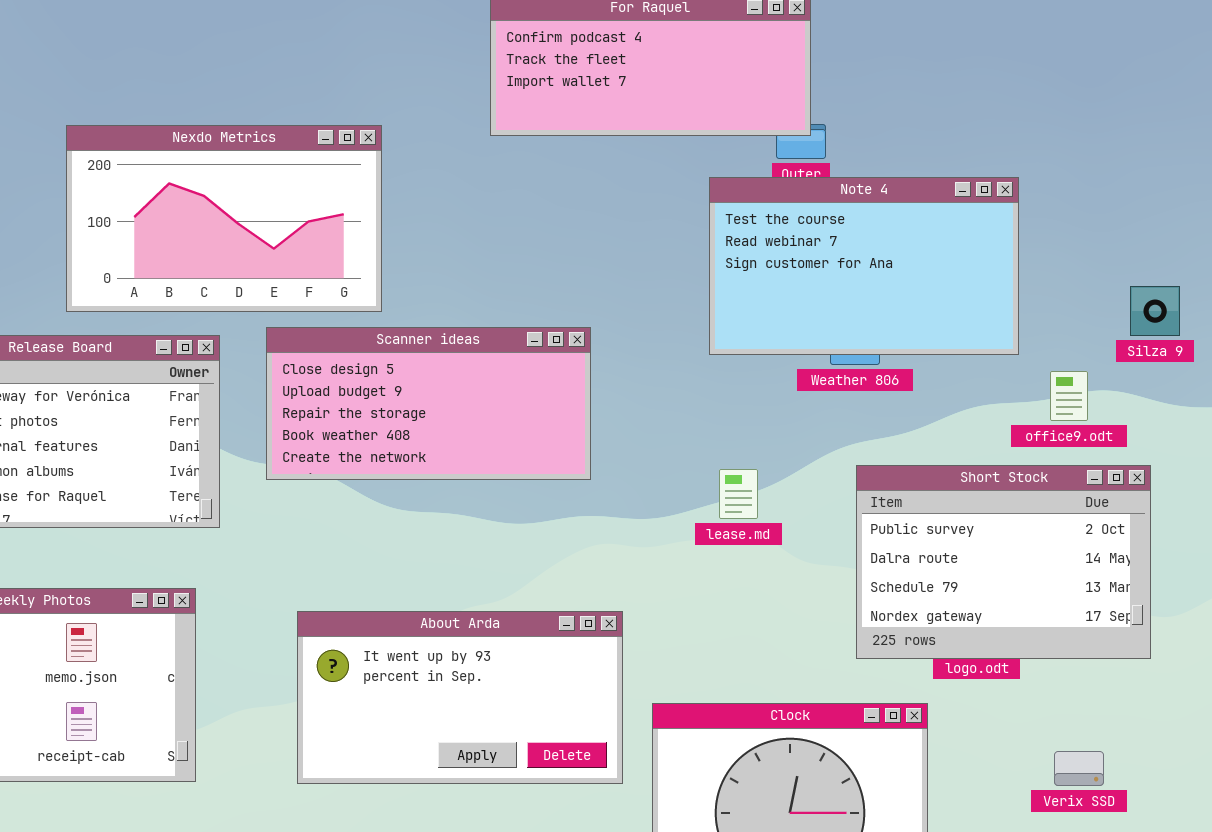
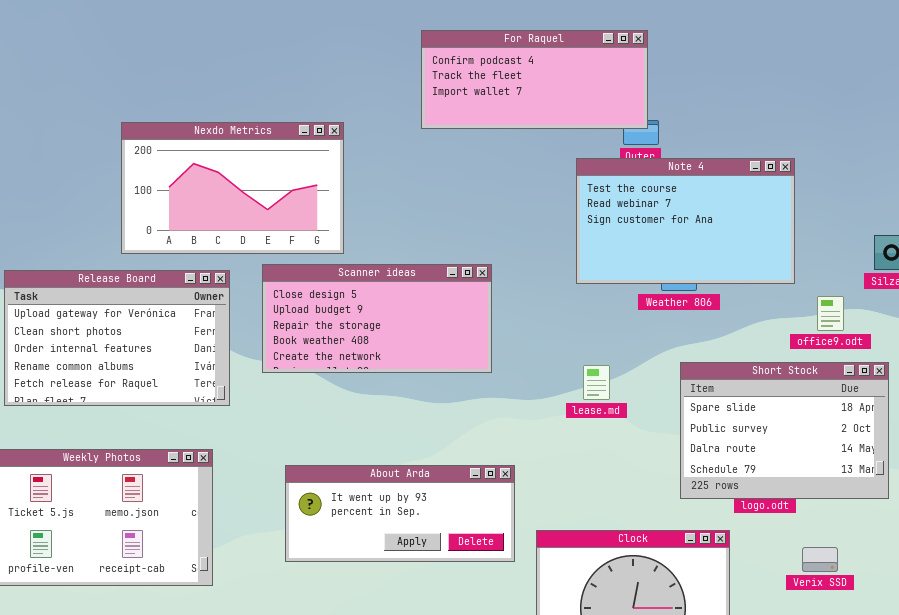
Short Stock: [856,465,1151,659] -> [680,362,889,499], scrolled up 1 row
About Arda: [297,611,623,784] -> [285,465,515,562], resized
Verix SSD: [1054,751,1104,786] -> [802,547,838,572], moved

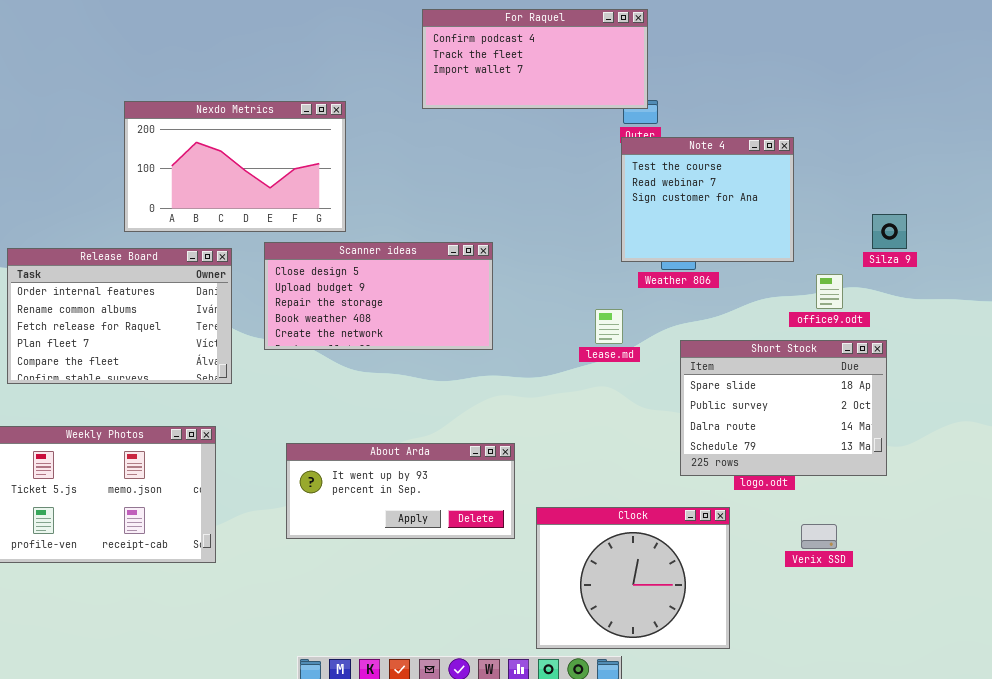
Note 4: [576,158,795,284] -> [621,137,794,262], resized
Release Board: [4,270,230,406] -> [7,248,232,384], scrolled down 2 rows
lease.md: [583,365,610,400] -> [595,309,623,344], moved

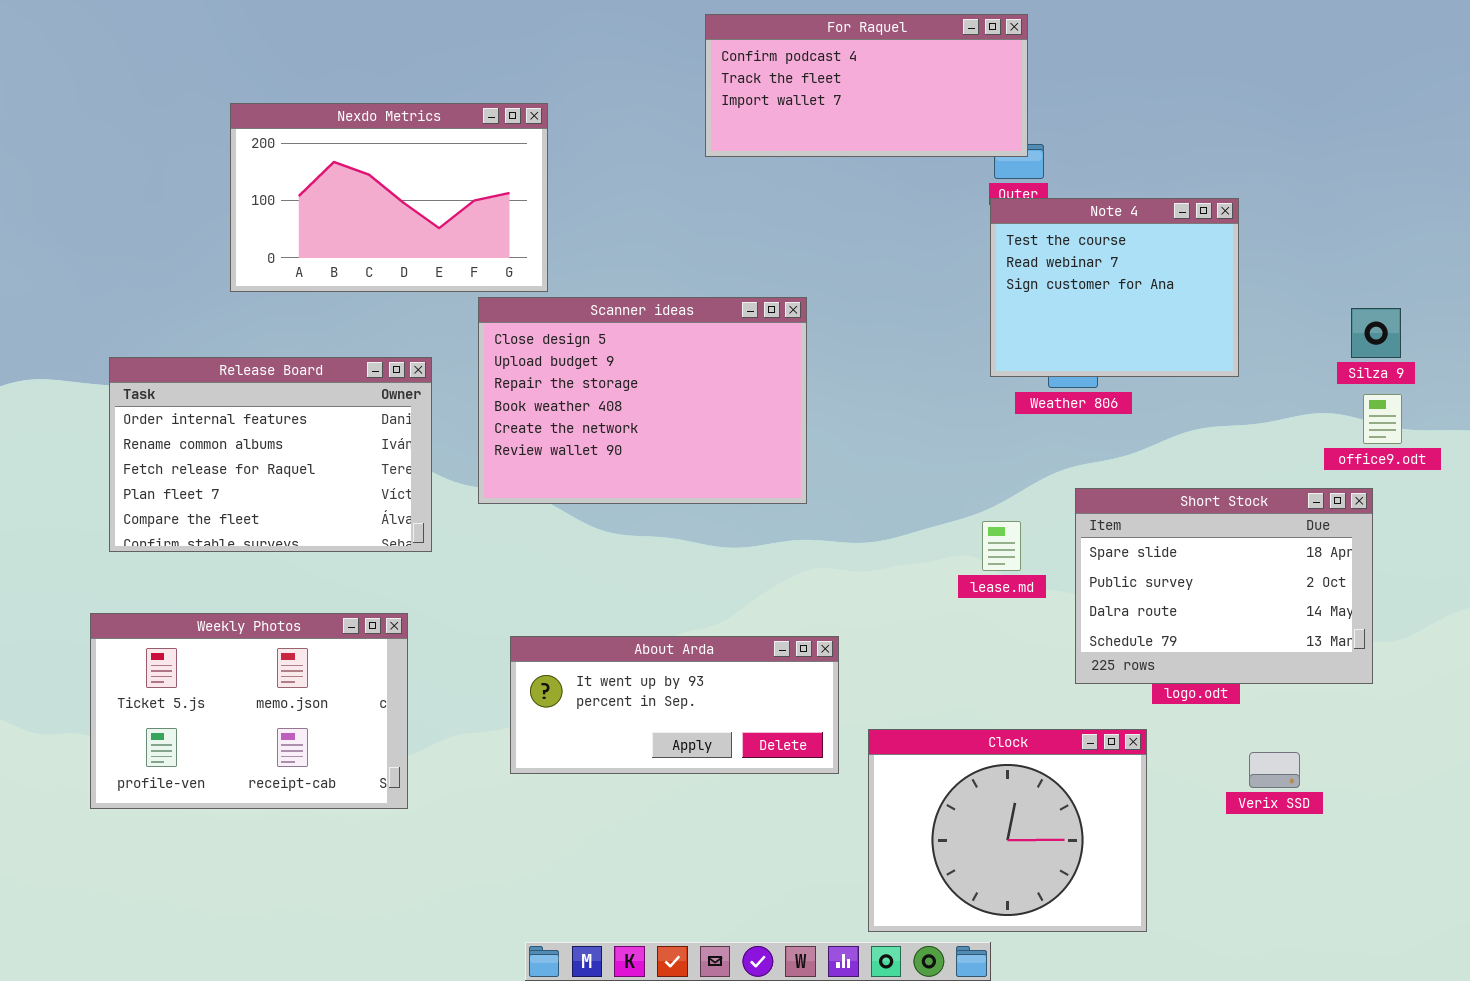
Nexdo Metrics: [124,101,346,232] -> [230,103,548,292], moved
Scanner ideas: [264,242,493,350] -> [478,297,807,504], resized
office9.odt: [816,274,843,309] -> [1363,394,1402,444], moved
lease.md: [595,309,623,344] -> [982,521,1021,571], moved

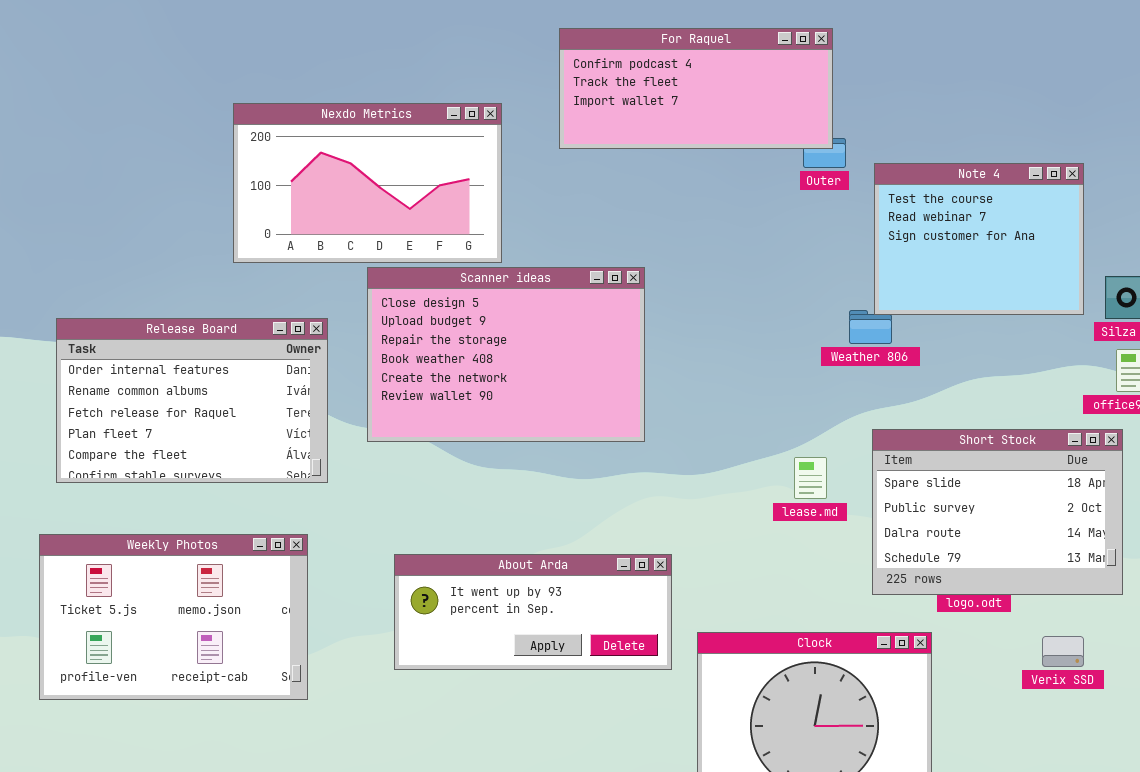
Nexdo Metrics: [230,103,548,292] -> [233,103,502,263], moved
Note 4: [990,198,1239,377] -> [874,163,1084,315], moved
Verix SSD: [1249,752,1300,788] -> [1042,636,1084,667], moved

